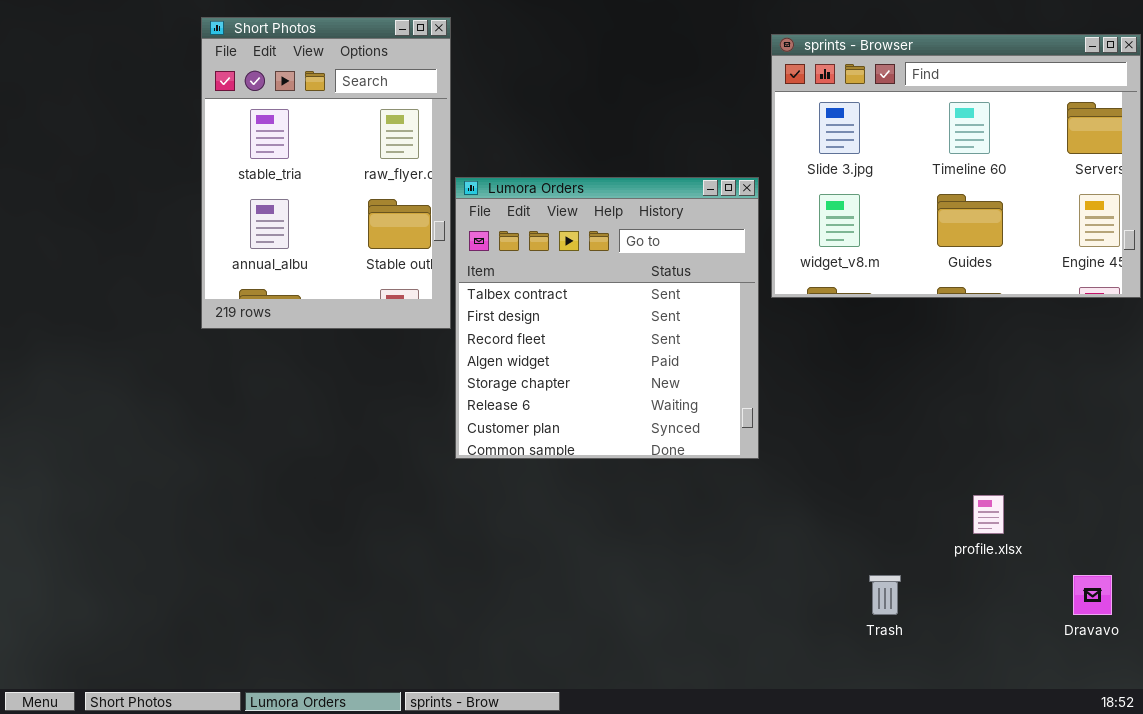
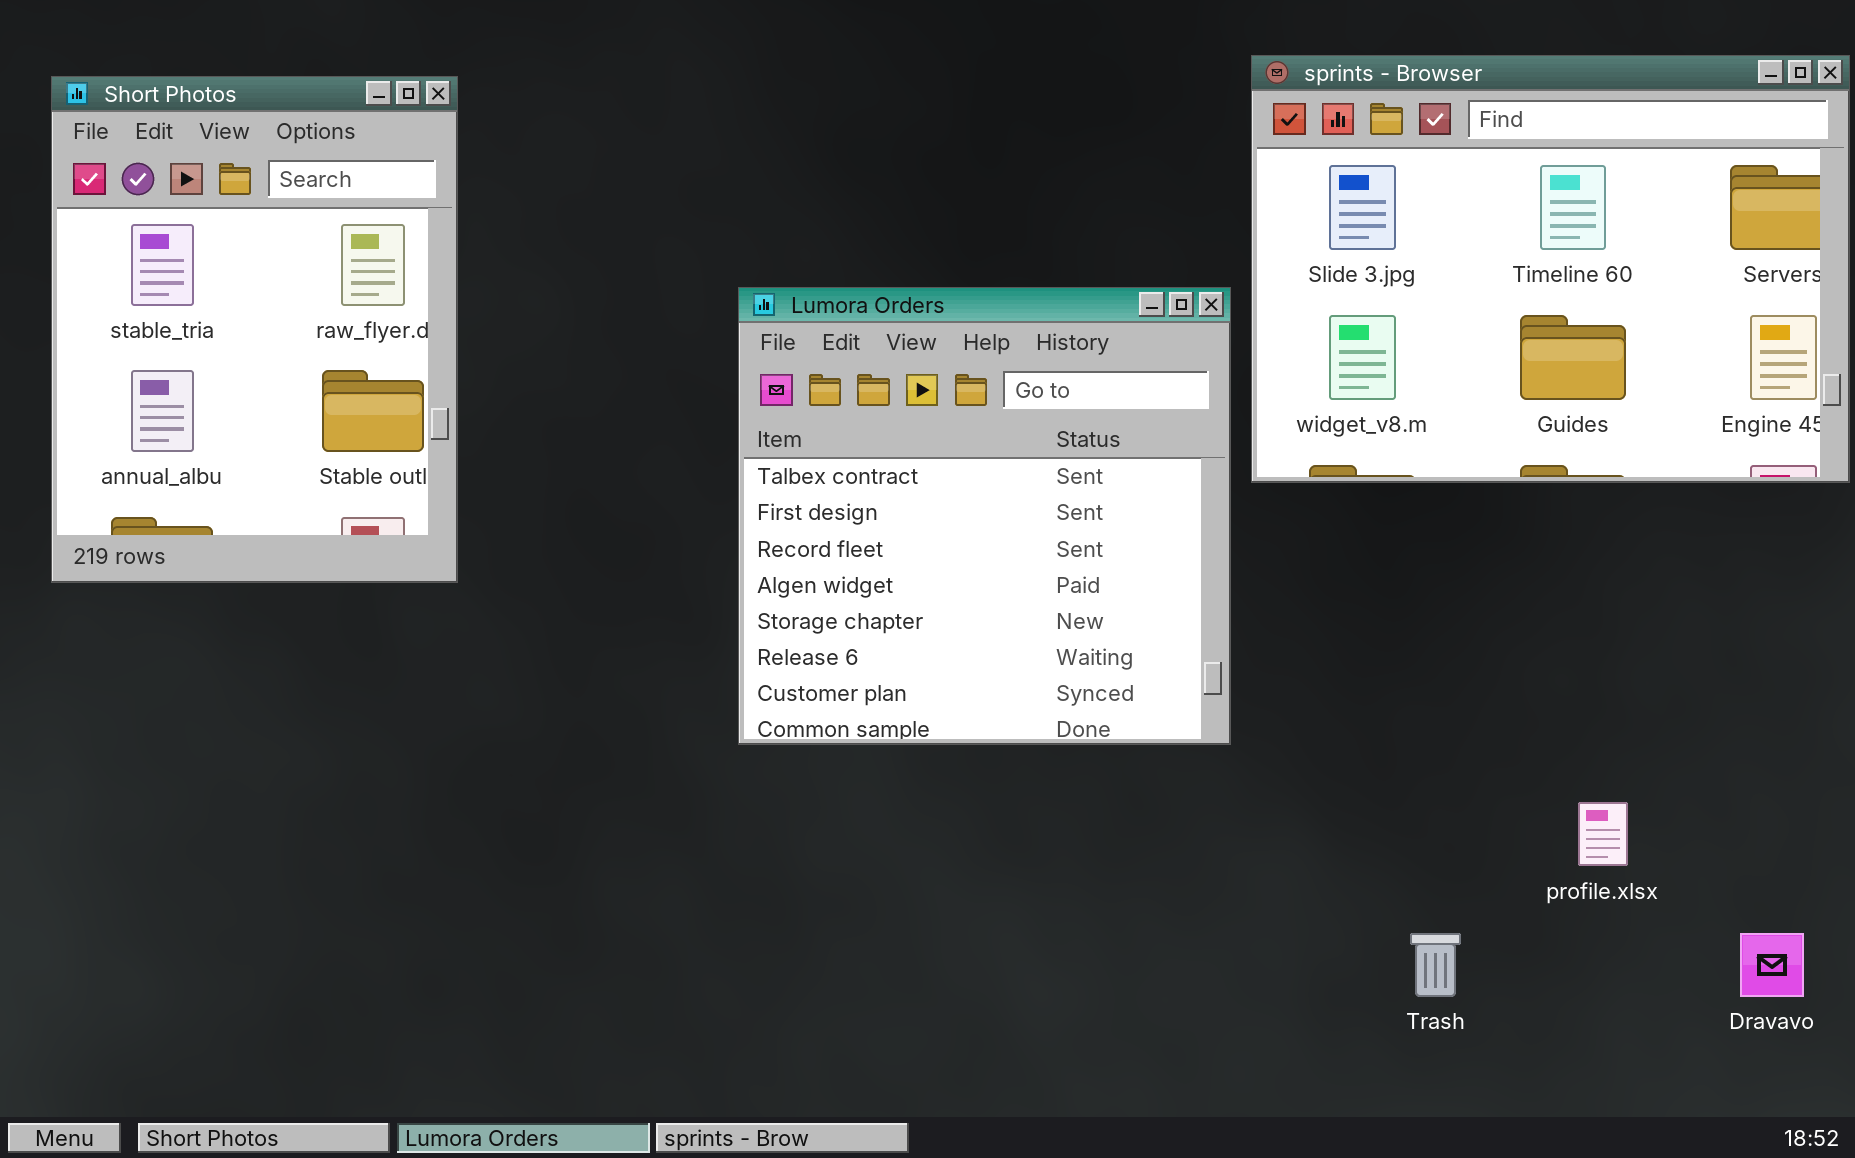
Short Photos: [201,17,451,329] -> [51,76,458,583], moved

